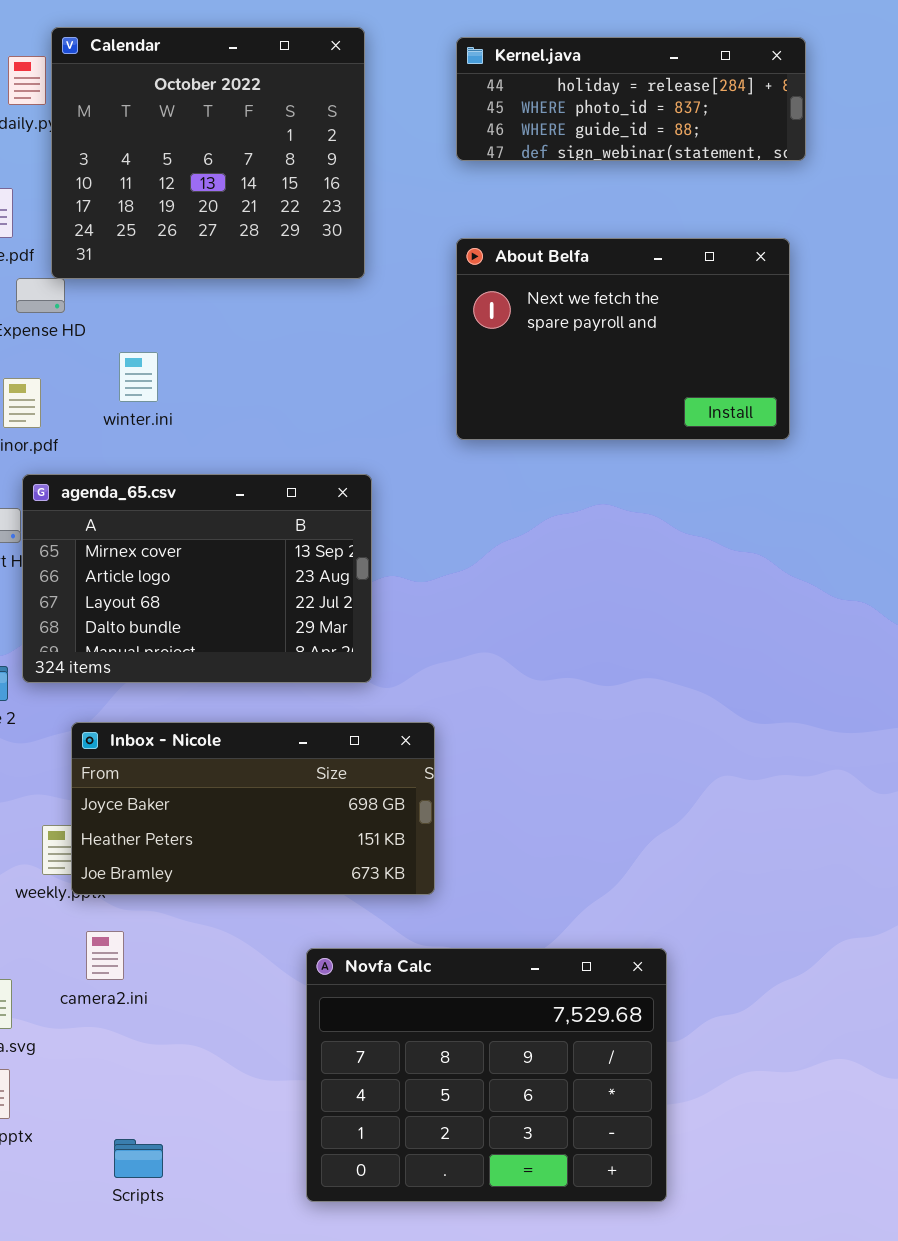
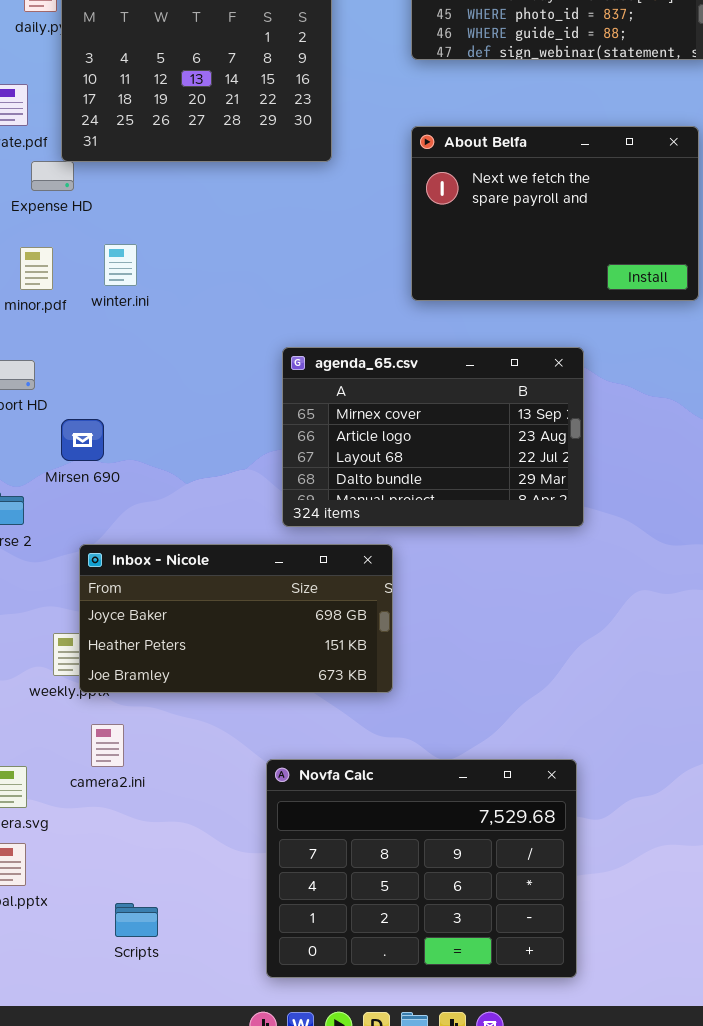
winter.ini: [119,352,158,402] -> [104,244,137,286], moved
agenda_65.csv: [22,474,372,683] -> [282,347,584,527], moved
Novfa Calc: [306,948,667,1202] -> [266,759,577,978], moved

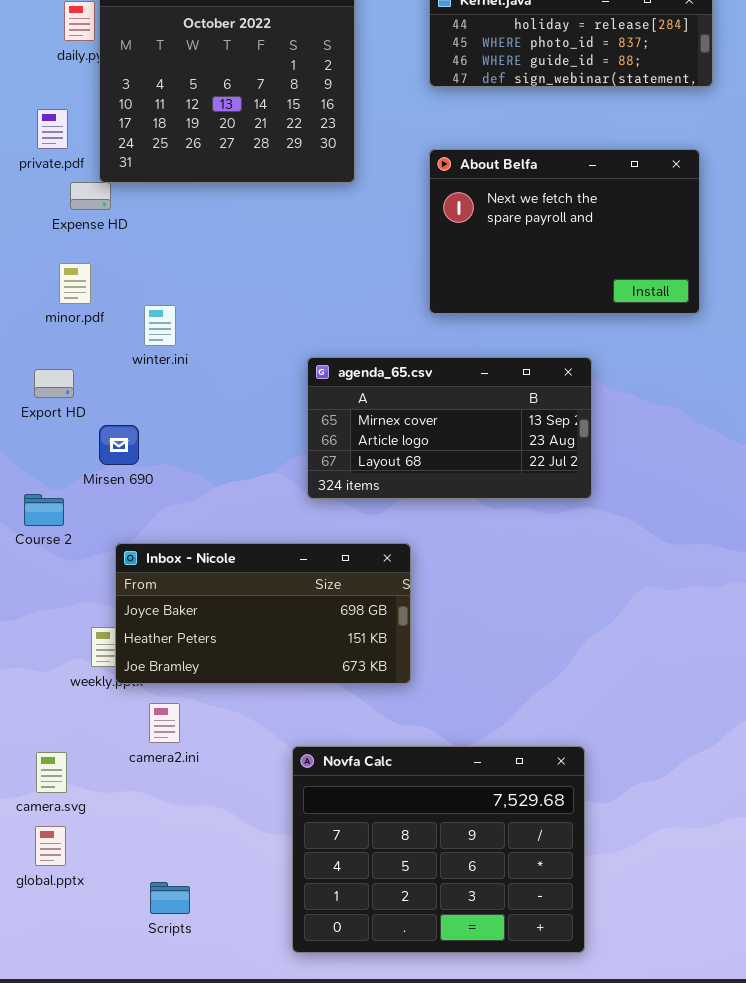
winter.ini: [104,244,137,286] -> [144,305,176,346], moved
agenda_65.csv: [282,347,584,527] -> [307,357,592,499], resized
camera2.ini: [91,724,124,767] -> [149,703,180,743], moved

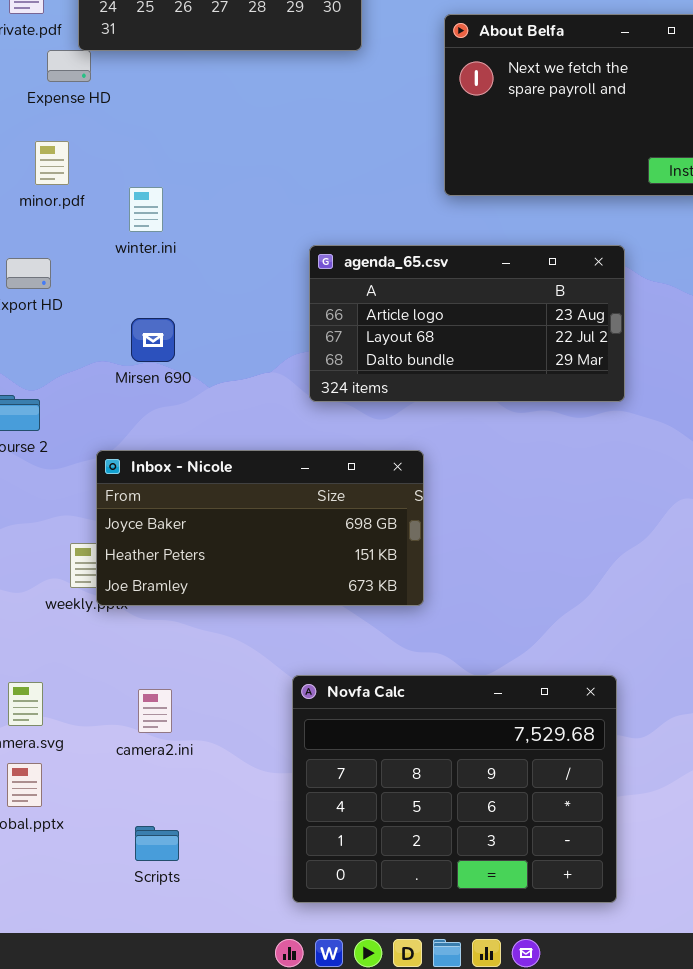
agenda_65.csv: [307,357,592,499] -> [309,245,625,402], scrolled down 1 row
Mirsen 690: [99,425,139,465] -> [131,318,175,362], moved
camera2.ini: [149,703,180,743] -> [138,689,172,733], moved

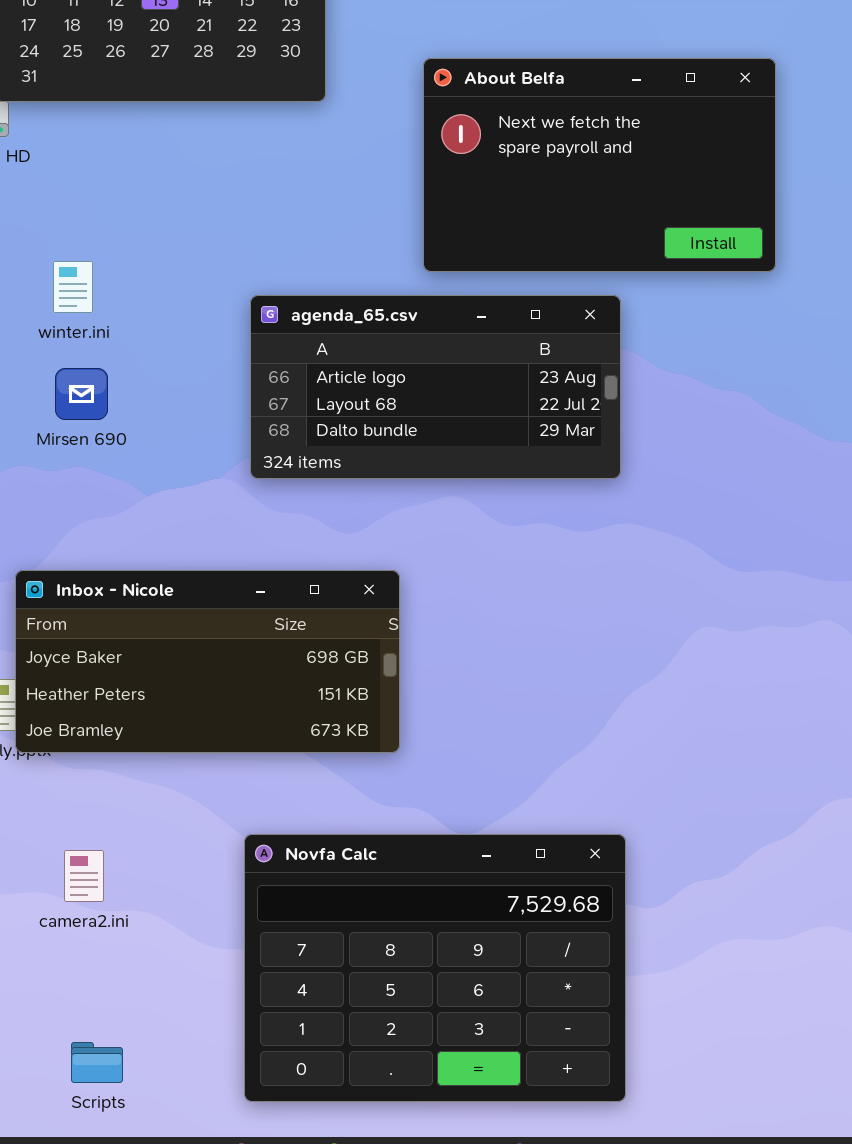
agenda_65.csv: [309,245,625,402] -> [250,295,621,479], moved
Mirsen 690: [131,318,175,362] -> [55,368,108,420], moved
Scripts: [135,826,179,861] -> [71,1042,123,1083], moved

